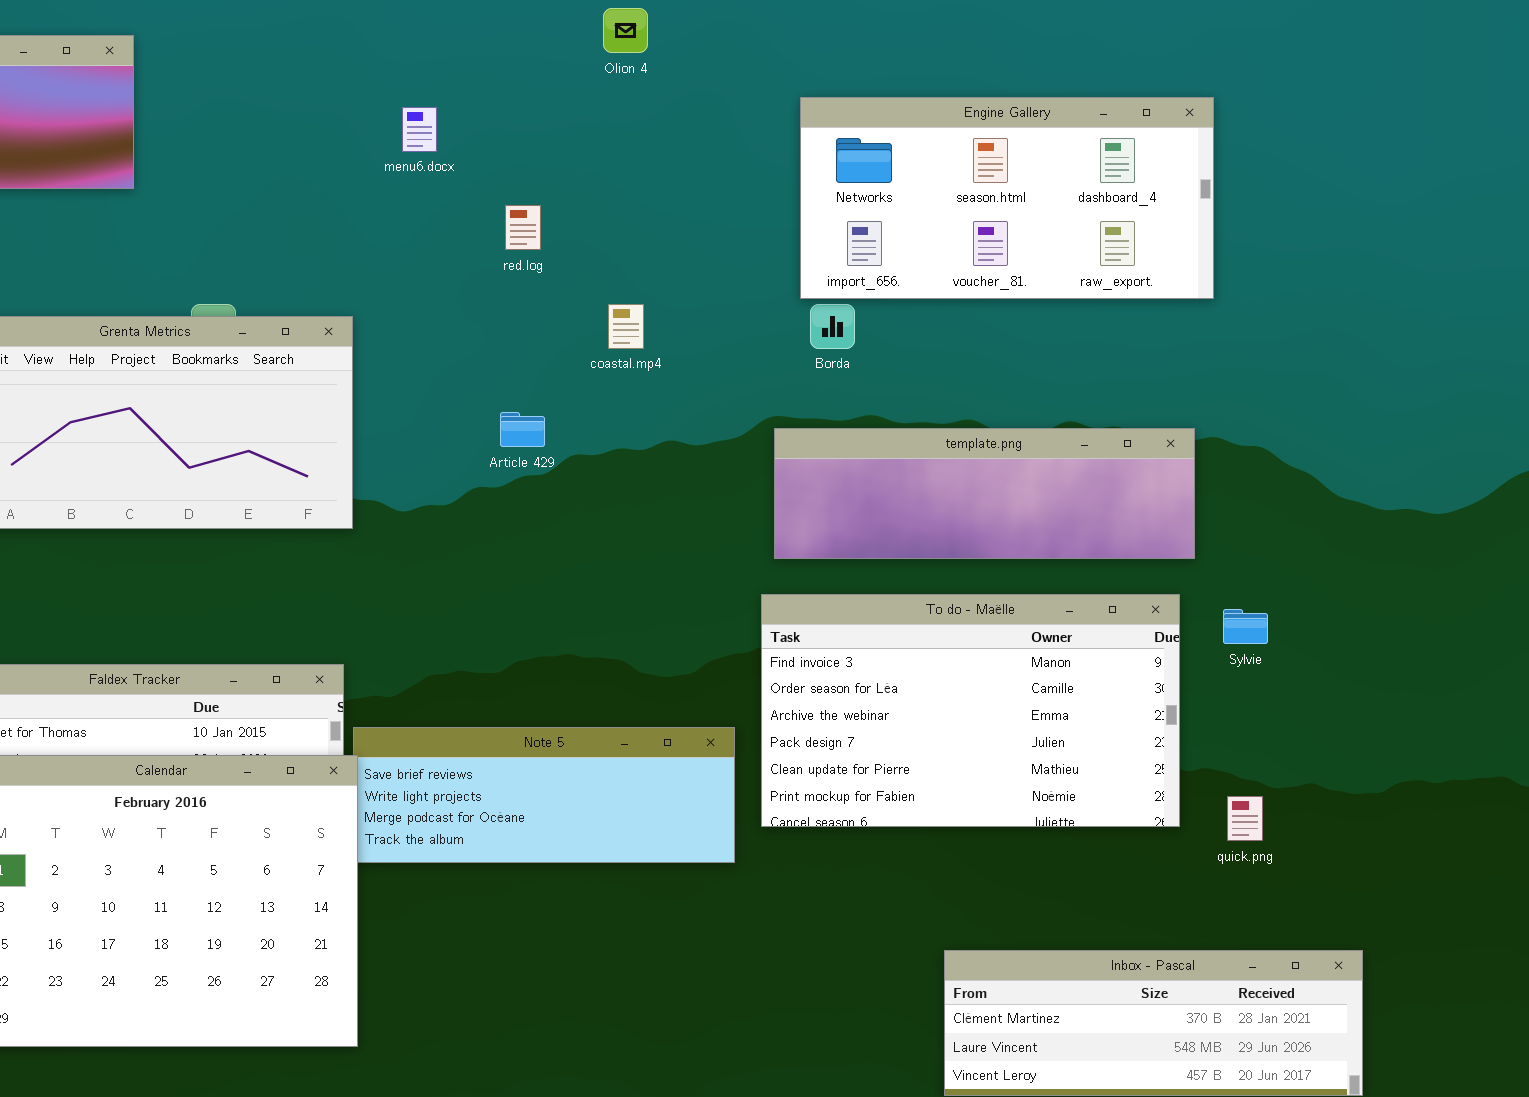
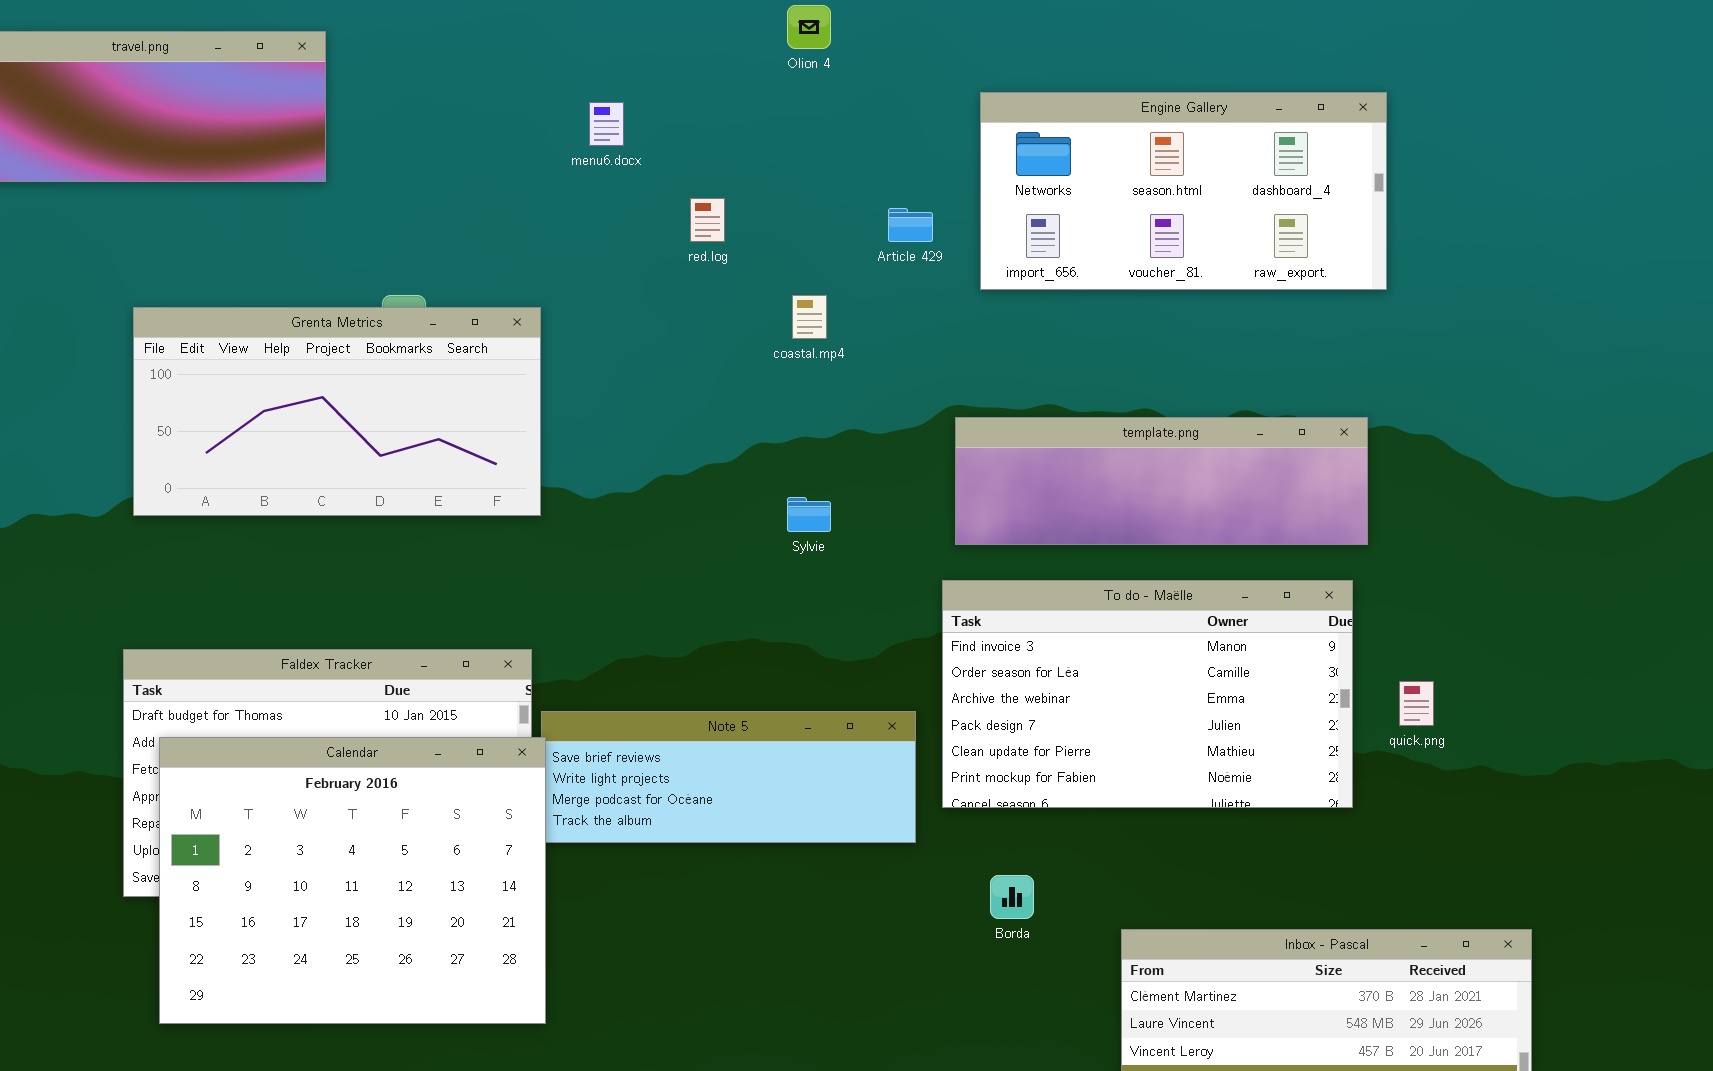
Borda: [810,304,855,349] -> [990,875,1034,919], moved
Article 429: [500,412,545,447] -> [888,208,933,242], moved
Sylvie: [1223,609,1268,644] -> [787,497,831,532], moved
quick.png: [1227,796,1263,841] -> [1399,681,1434,726], moved

